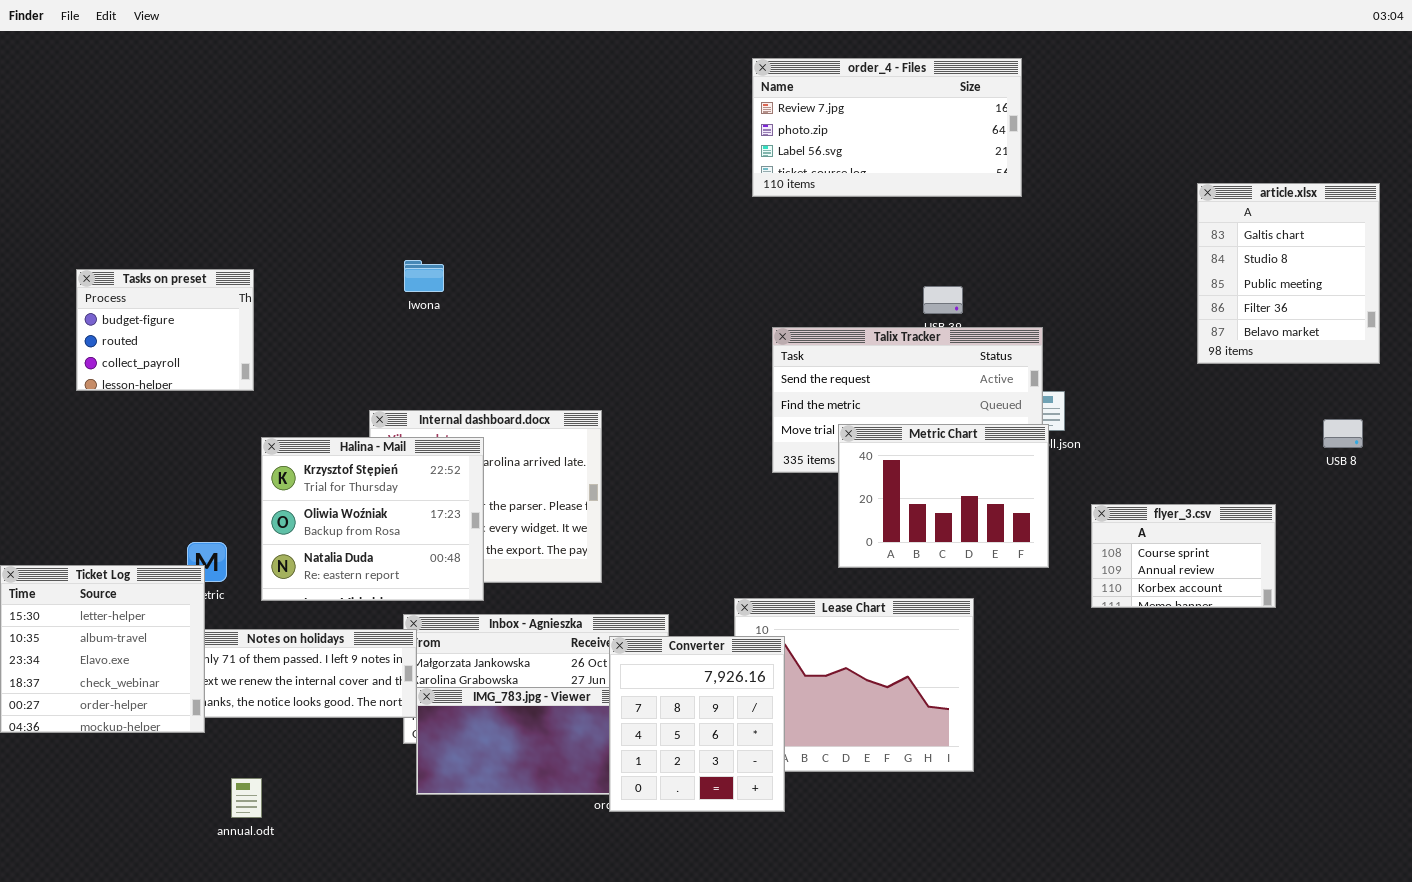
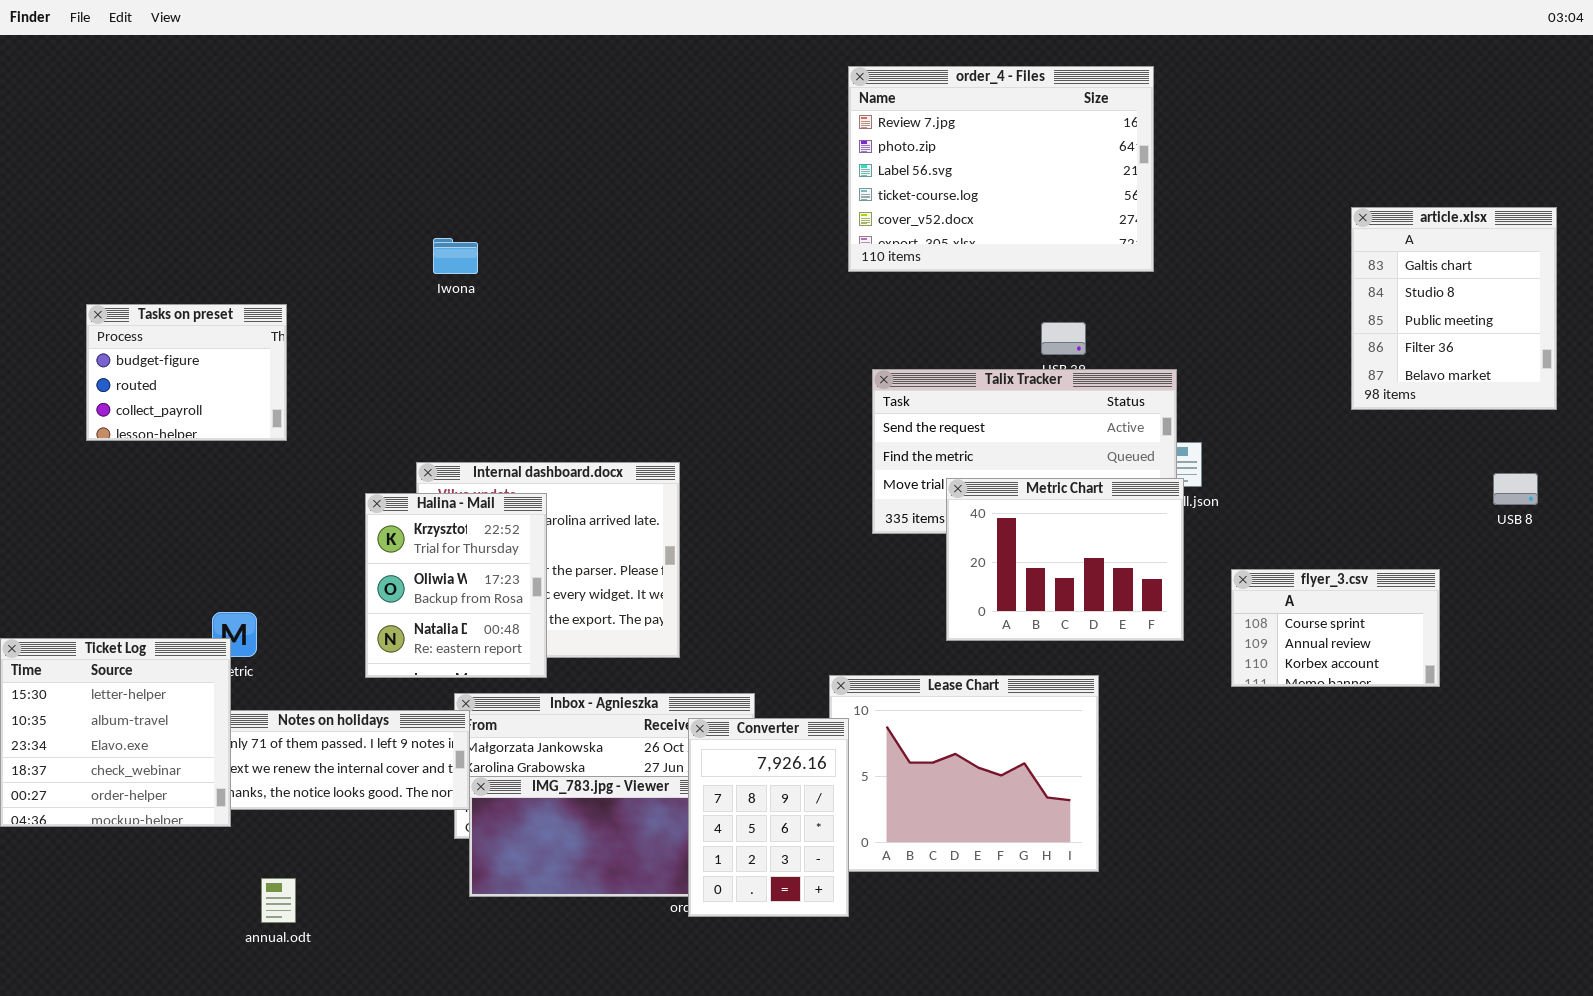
order_4 - Files: [752,58,1022,197] -> [848,66,1154,272], resized
Iwona: [404,260,444,292] -> [433,238,478,274], moved
Halina - Mail: [261,437,484,601] -> [365,493,547,678], resized
Converter: [609,636,785,812] -> [688,718,849,917], resized

